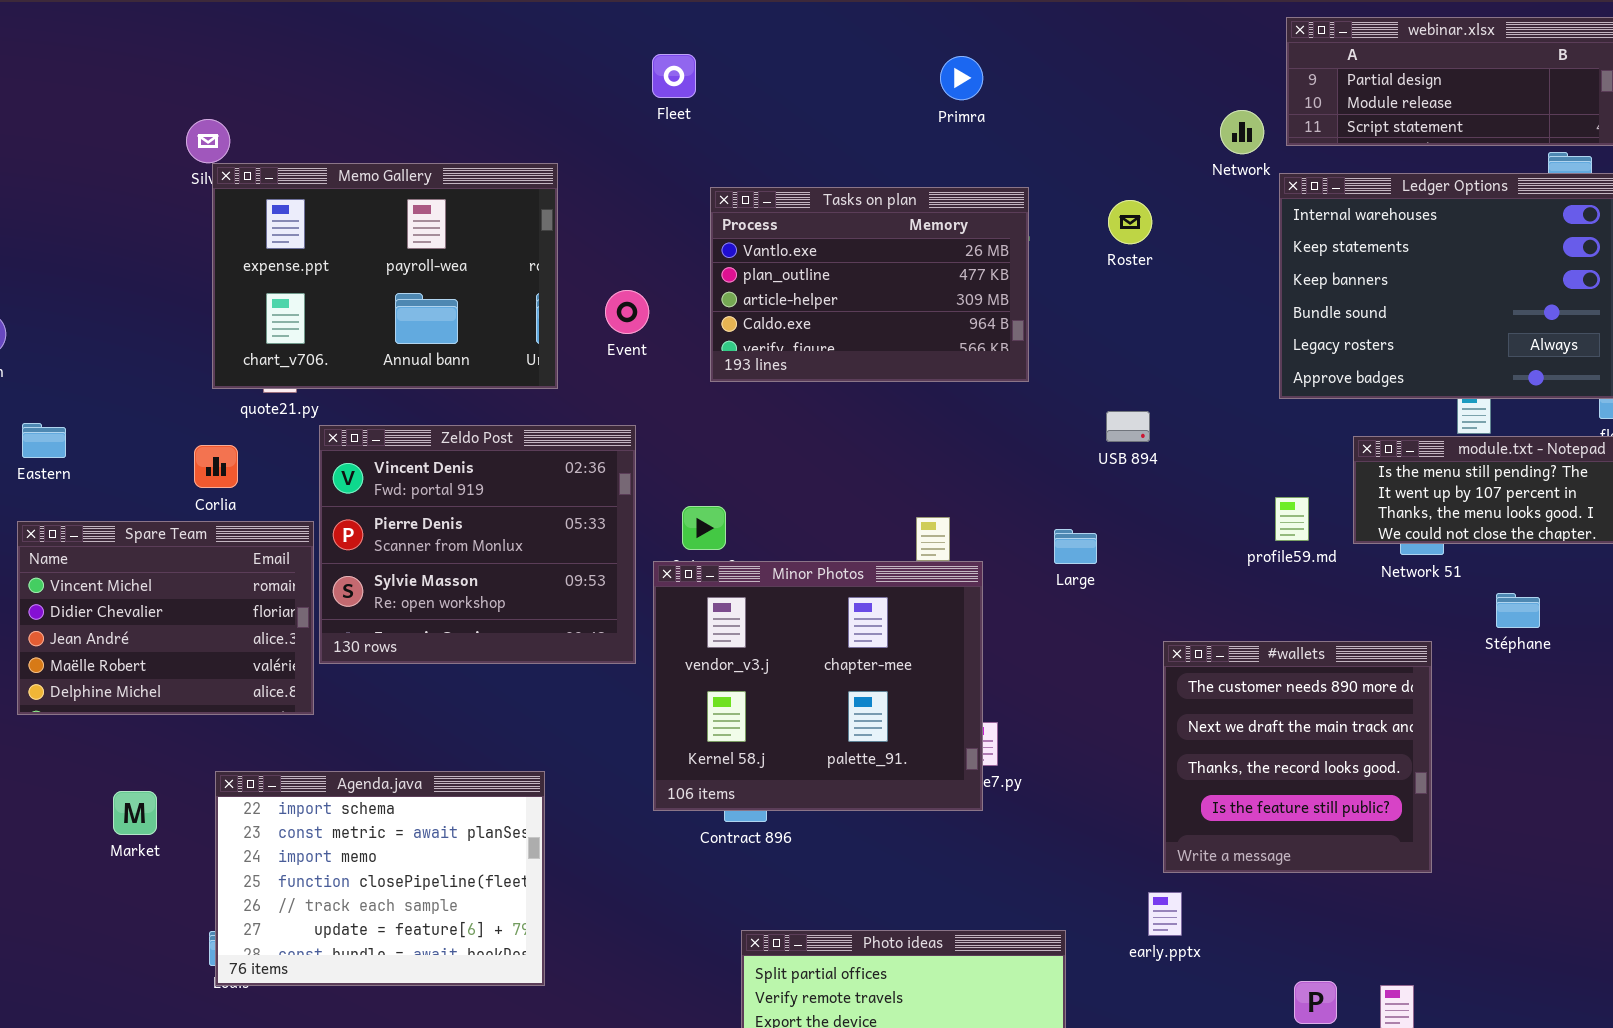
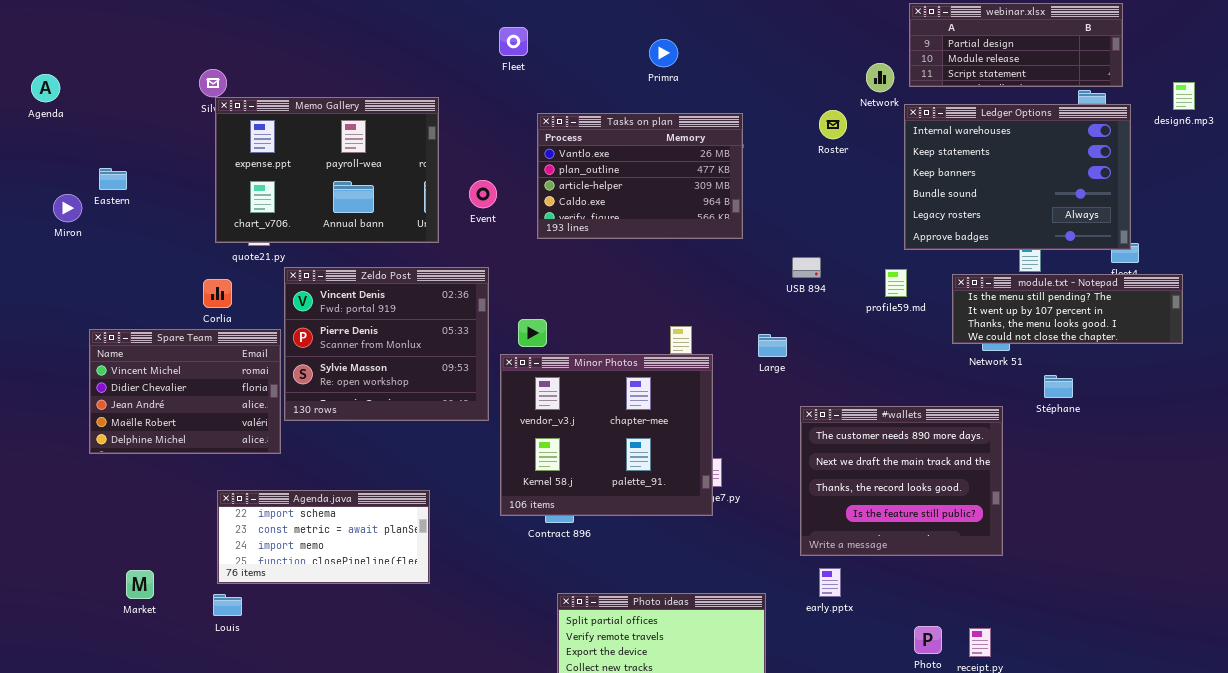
Primra: [940,56,983,100] -> [649,39,678,67], moved
Roster: [1108,200,1152,244] -> [819,110,847,139], moved
Eastern: [22,423,66,458] -> [99,168,127,190], moved
profile59.md: [1275,497,1309,541] -> [885,269,907,297], moved
#wallets: [1163,641,1432,873] -> [800,406,1003,556], resized
Agenda.java: [215,771,545,986] -> [217,490,430,584], resized
Market: [113,791,157,835] -> [126,570,154,599], moved

